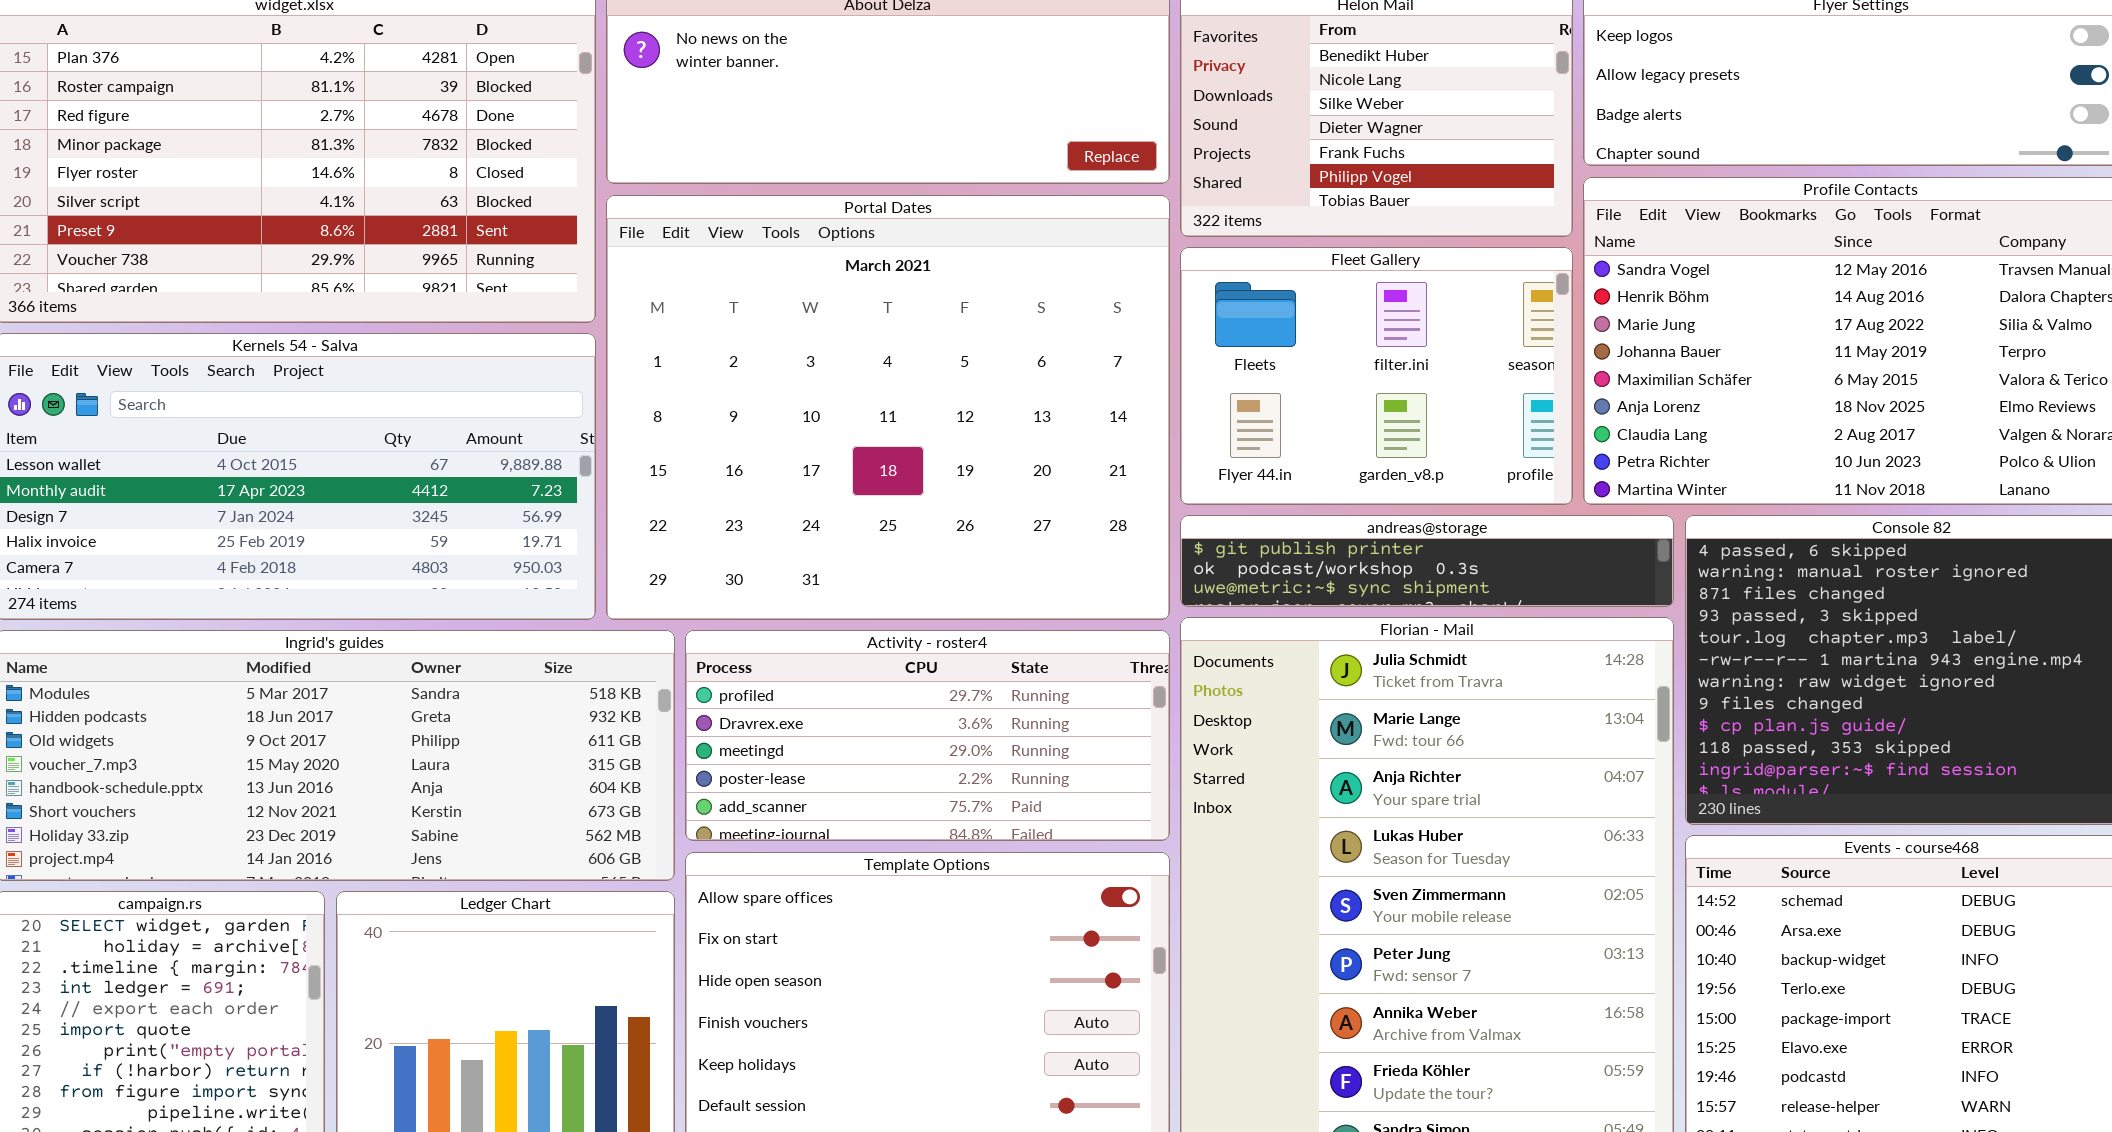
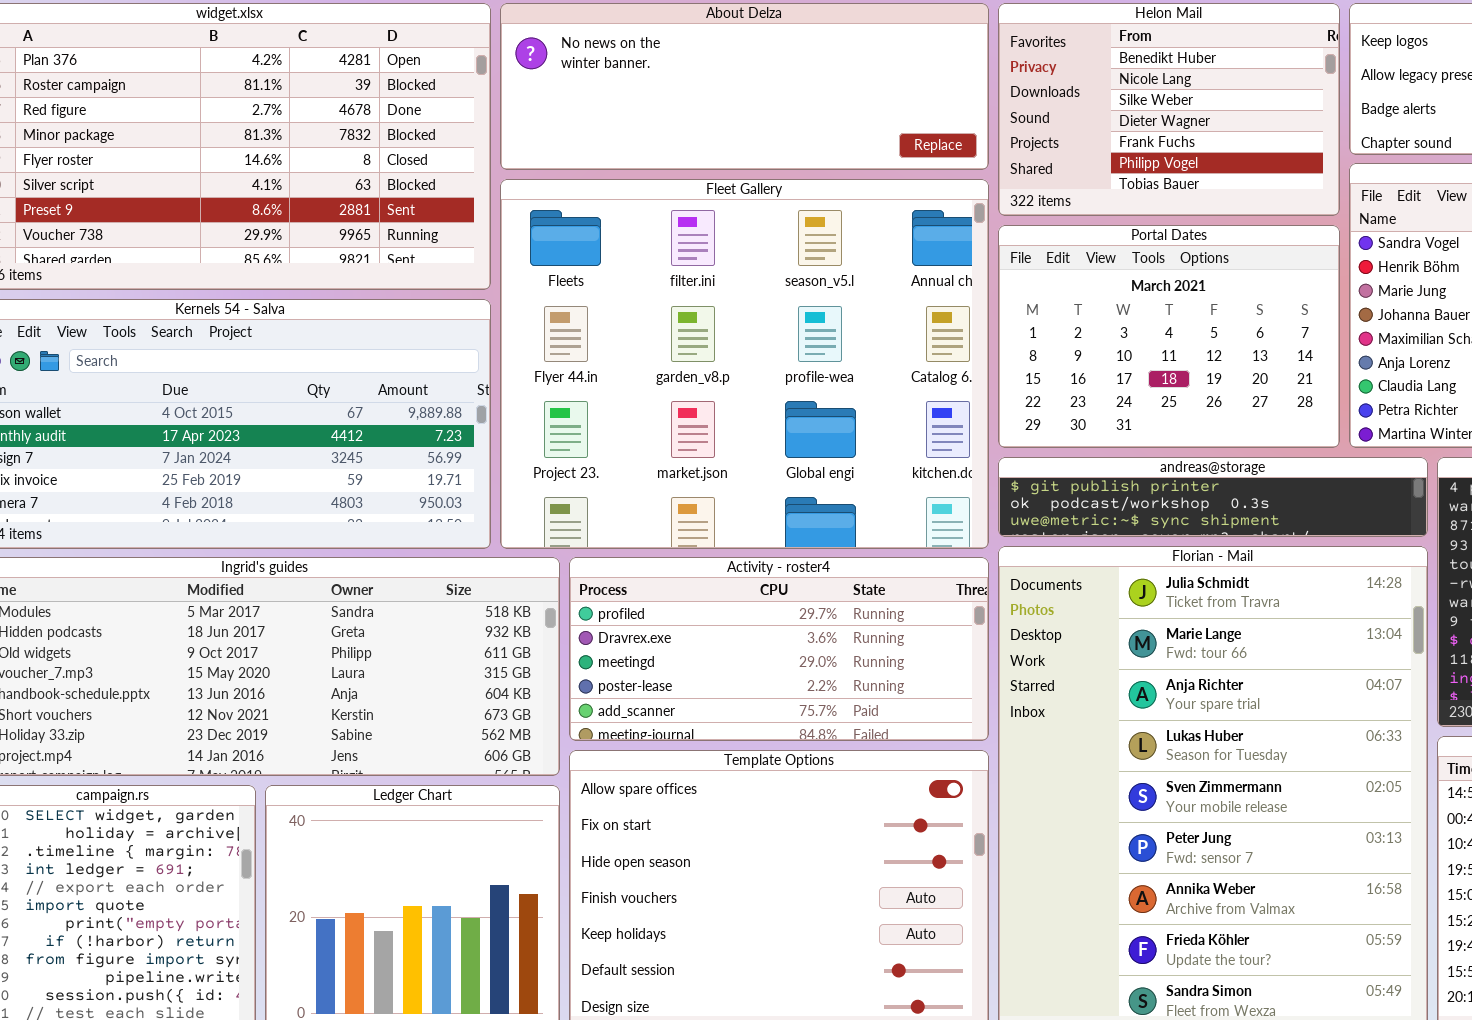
Portal Dates: [606,195,1170,620] -> [998,225,1340,448], moved, resized
Fleet Gallery: [1180,247,1573,505] -> [500,179,989,549], moved, resized

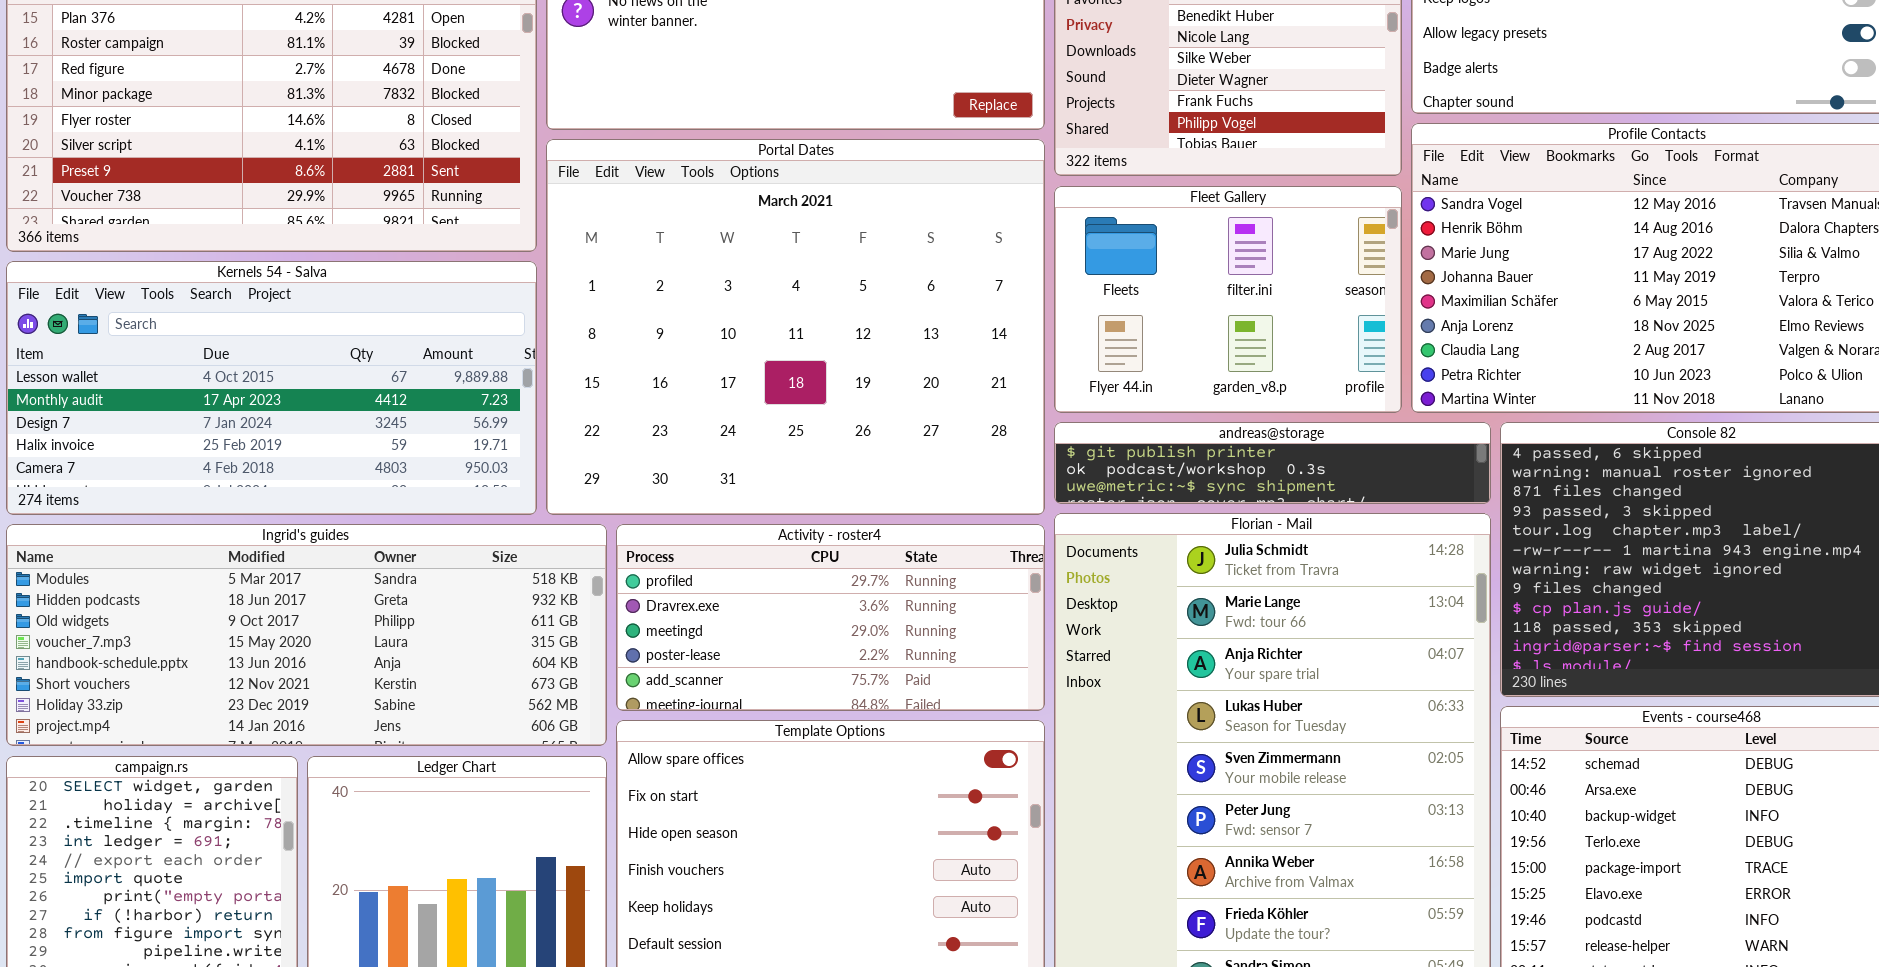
Fleet Gallery: [500,179,989,549] -> [1054,186,1402,413], moved, resized
Portal Dates: [998,225,1340,448] -> [546,139,1045,515], moved, resized

